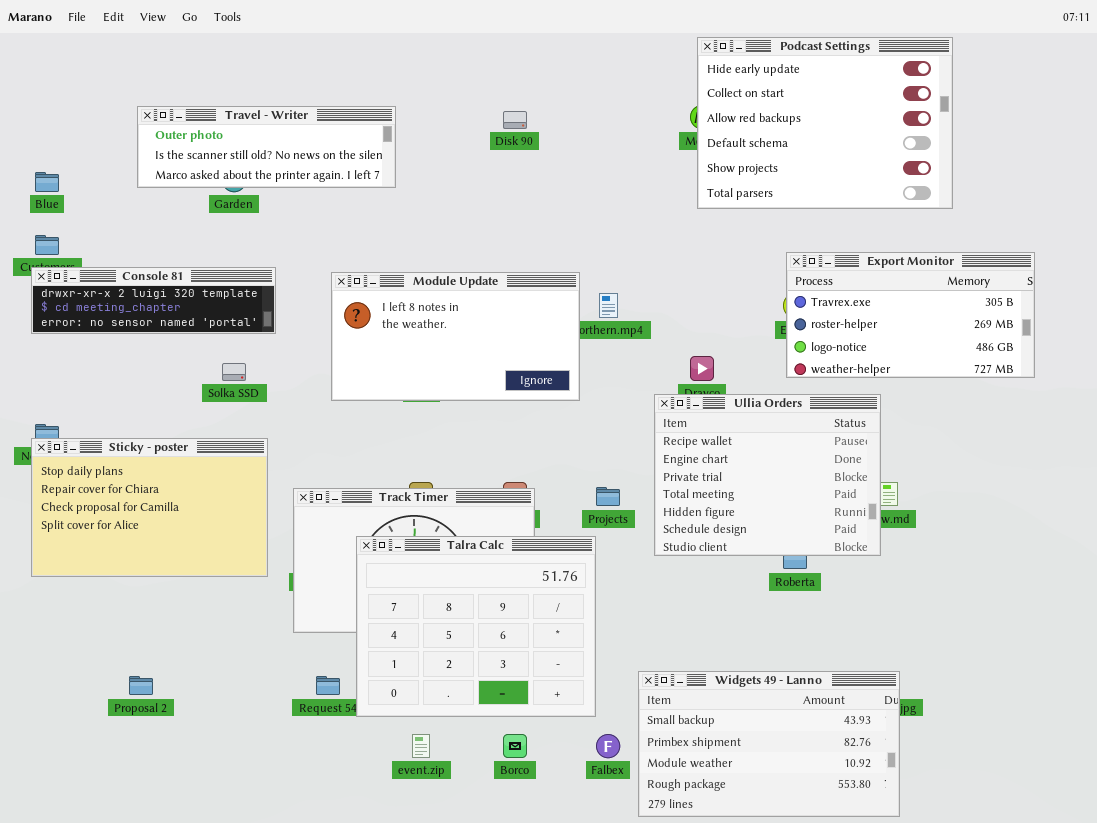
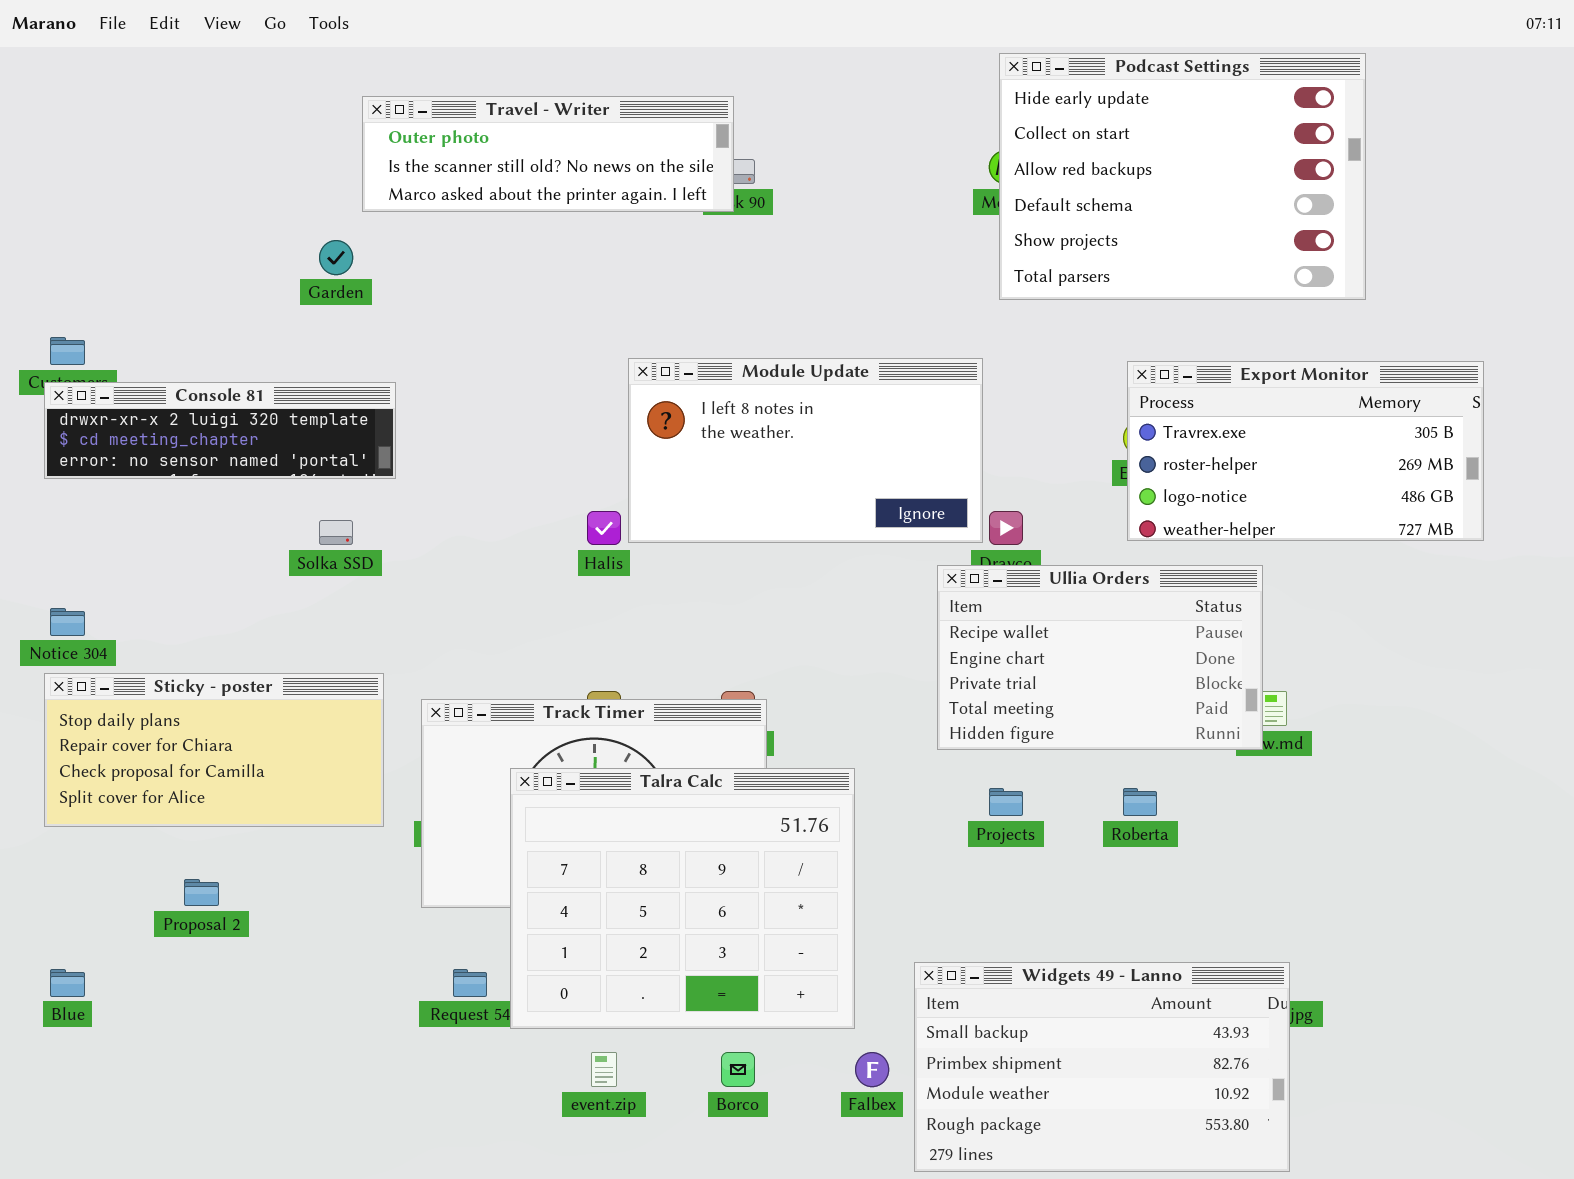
Travel - Writer: [137,106,396,188] -> [362,96,734,212], moved
Blue: [35,172,59,192] -> [50,969,85,997], moved
Module Update: [331,272,580,401] -> [628,358,983,543], moved
Ullia Orders: [654,394,881,556] -> [937,565,1263,750], resized
Sticky - poster: [31,438,268,577] -> [44,673,384,827], resized
Projects: [596,487,620,506] -> [989,788,1023,816], moved
Proposal 2: [129,676,153,695] -> [184,879,219,906], moved

